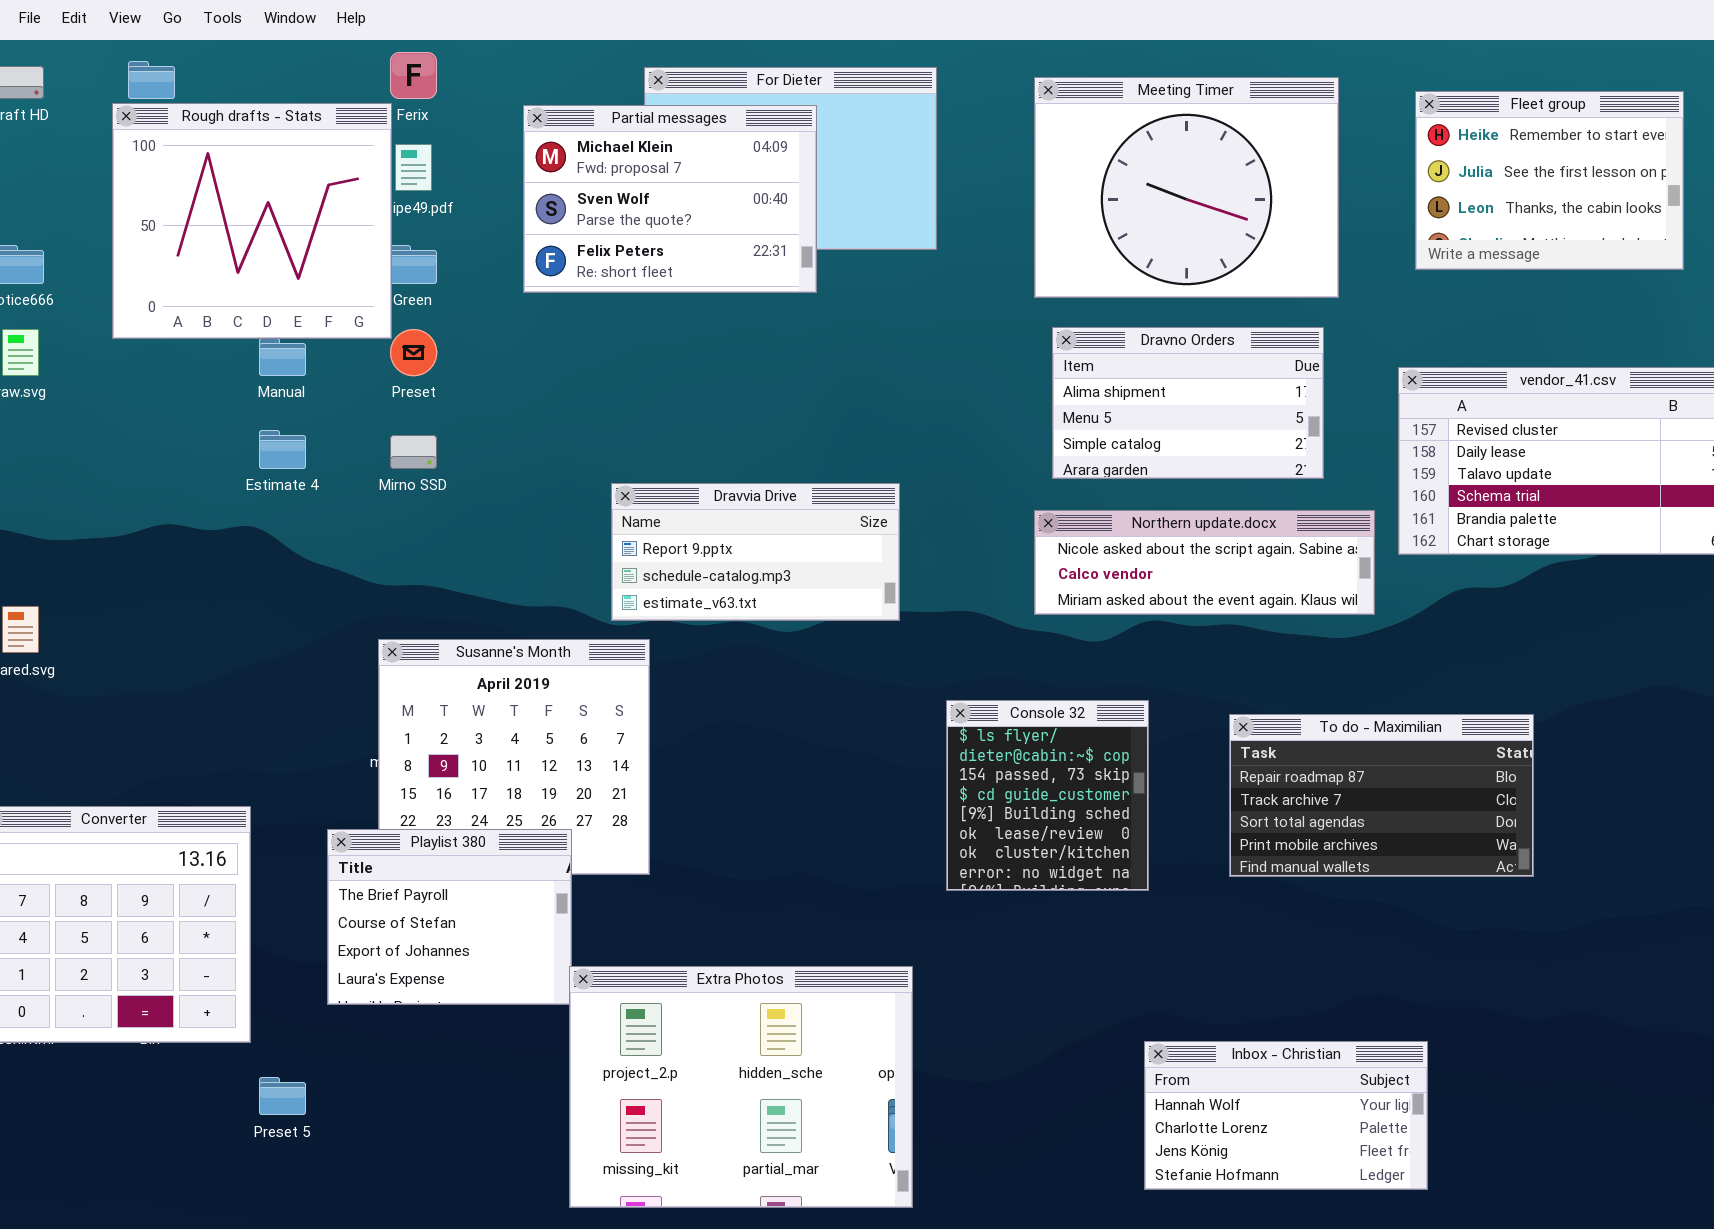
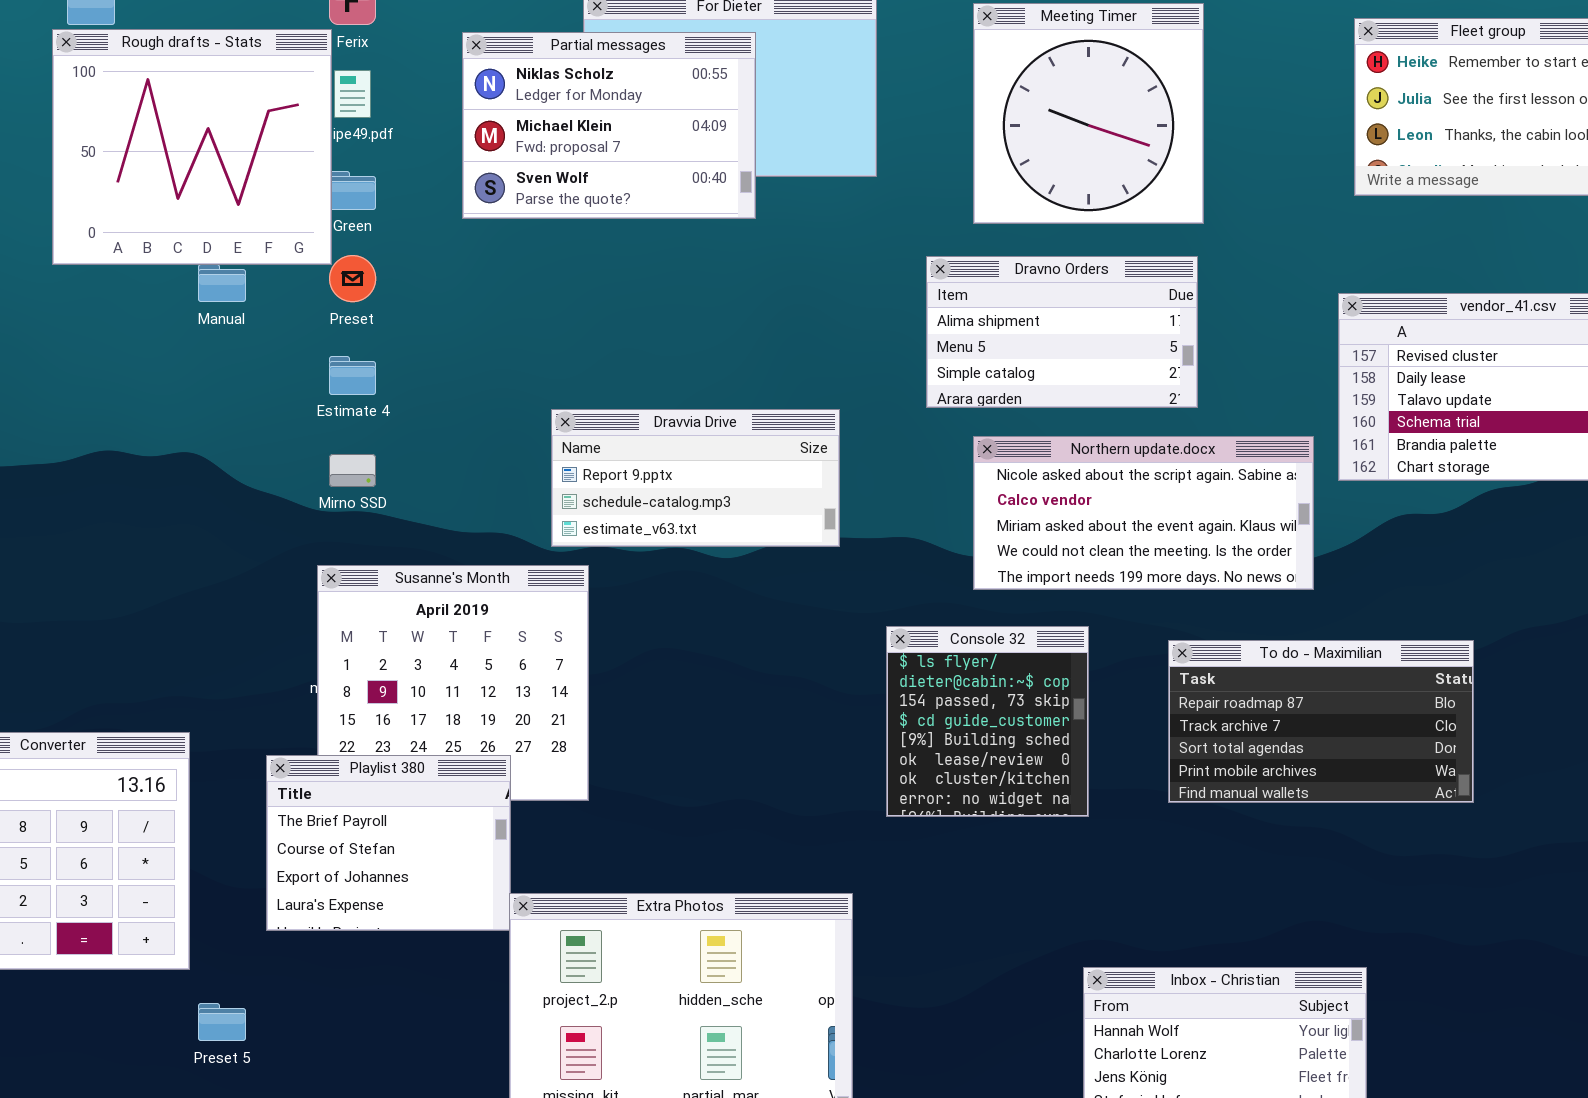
Meeting Timer: [1034,77,1339,298] -> [973,3,1204,224], resized
Partial messages: [523,105,817,293] -> [462,32,756,219], scrolled up 1 row
Dravno Orders: [1052,327,1324,479] -> [926,256,1198,408], moved
Estimate 4: [259,430,306,469] -> [329,356,376,395], moved
Mirno SSD: [390,435,437,469] -> [329,454,376,487], moved
Northern update.docx: [1034,510,1375,615] -> [973,436,1314,590], resized

